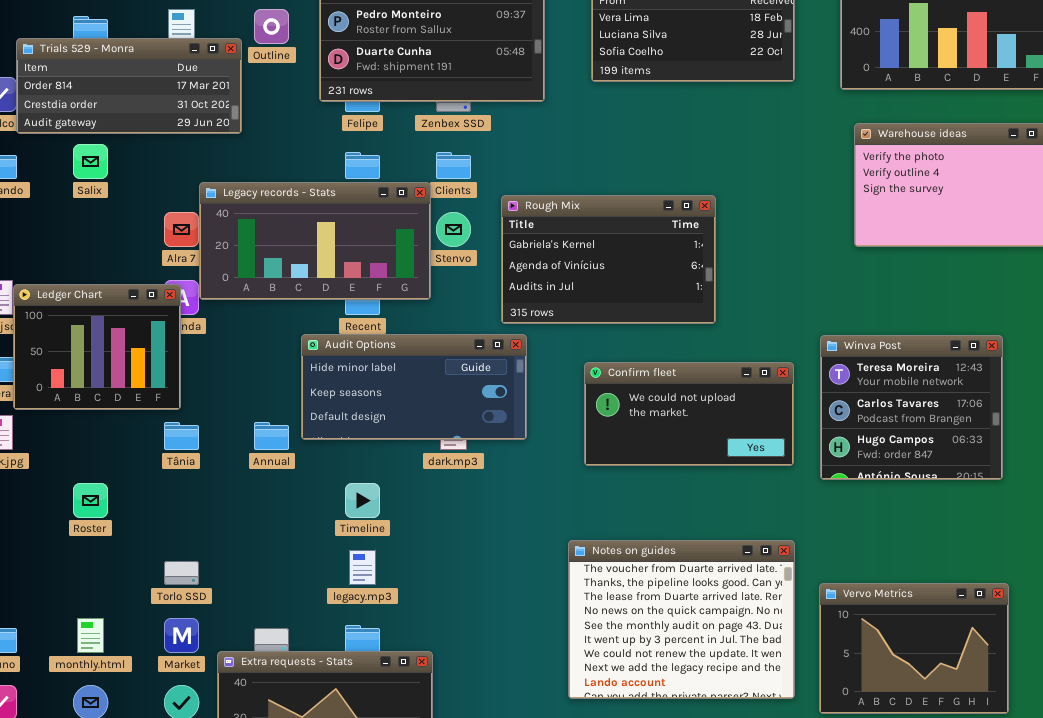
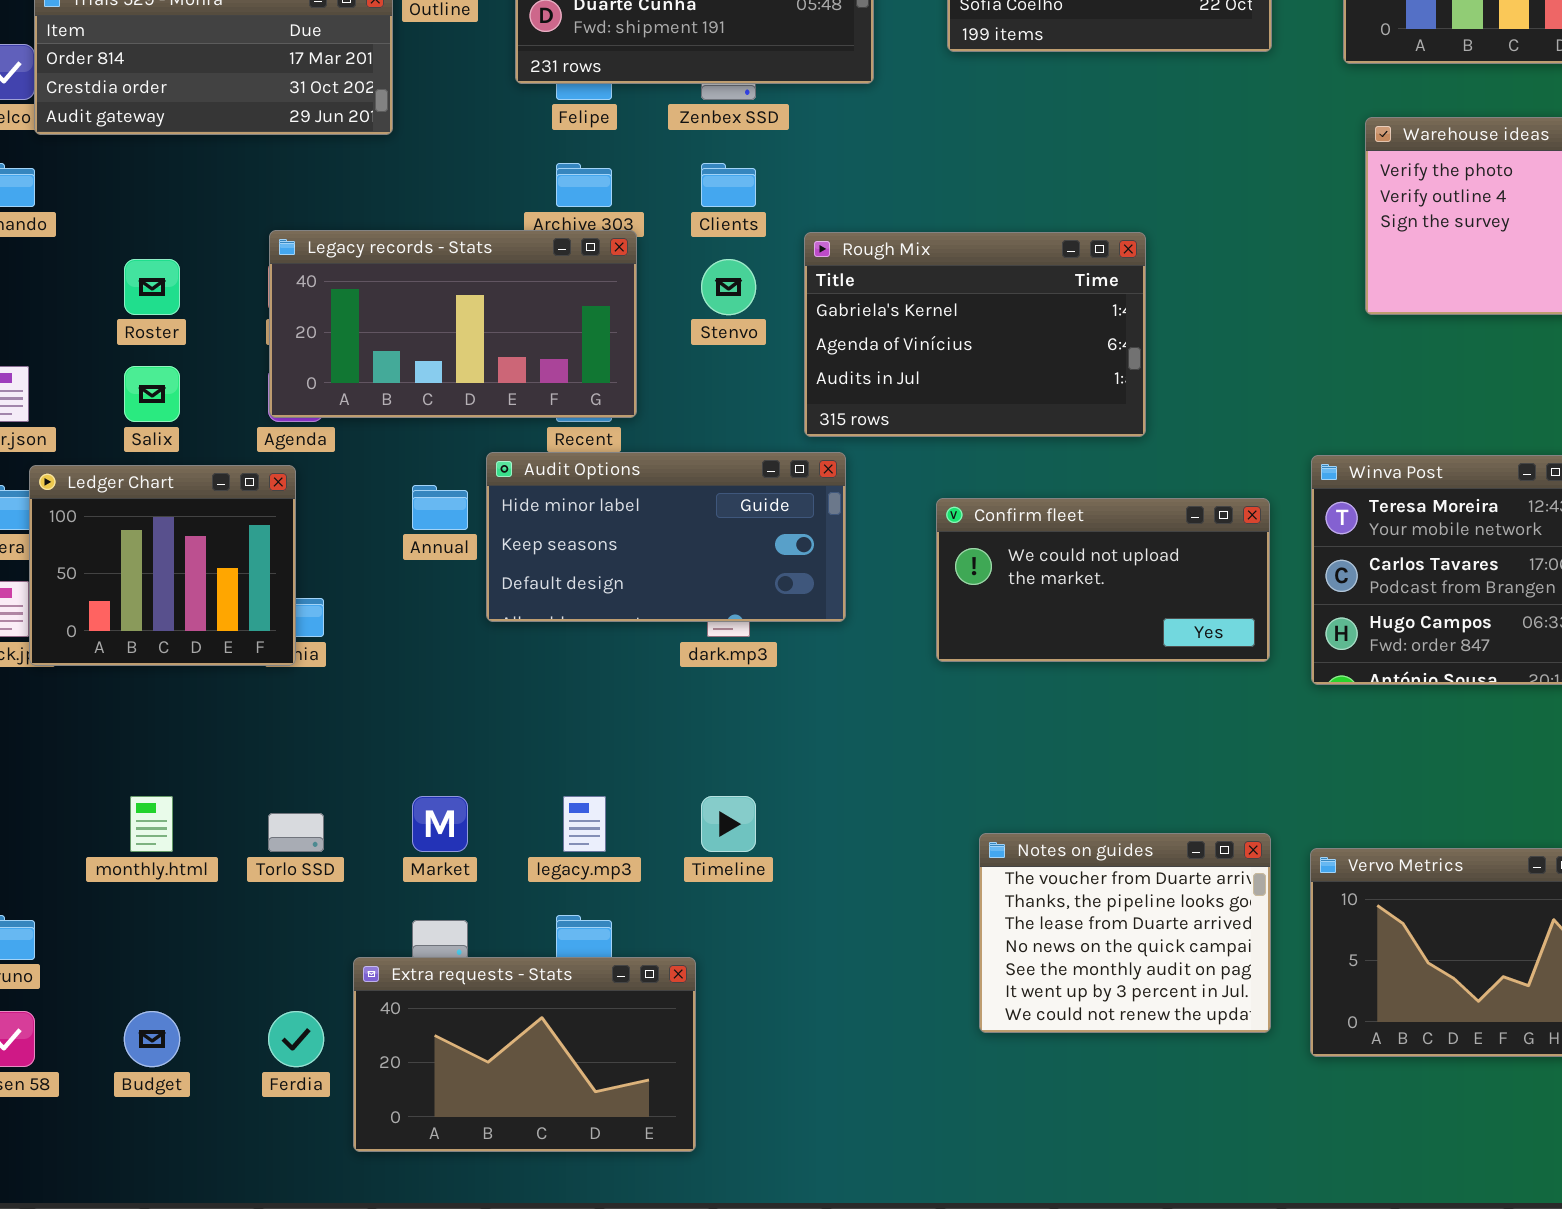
Salix: [73,144,108,179] -> [124,366,180,422], moved
Legacy records - Stats: [199,182,431,300] -> [269,230,637,418], moved
Ledger Chart: [13,284,181,410] -> [29,465,296,666], moved
Annual: [254,422,289,450] -> [412,485,468,530], moved
Roster: [73,483,108,518] -> [124,259,180,315], moved
Timeline: [345,483,380,518] -> [701,796,756,852], moved
Notes on guides: [568,540,795,699] -> [979,833,1271,1033], resized
monthly.html: [77,618,104,653] -> [130,796,173,852], moved
Market: [164,618,199,653] -> [412,796,468,852], moved

